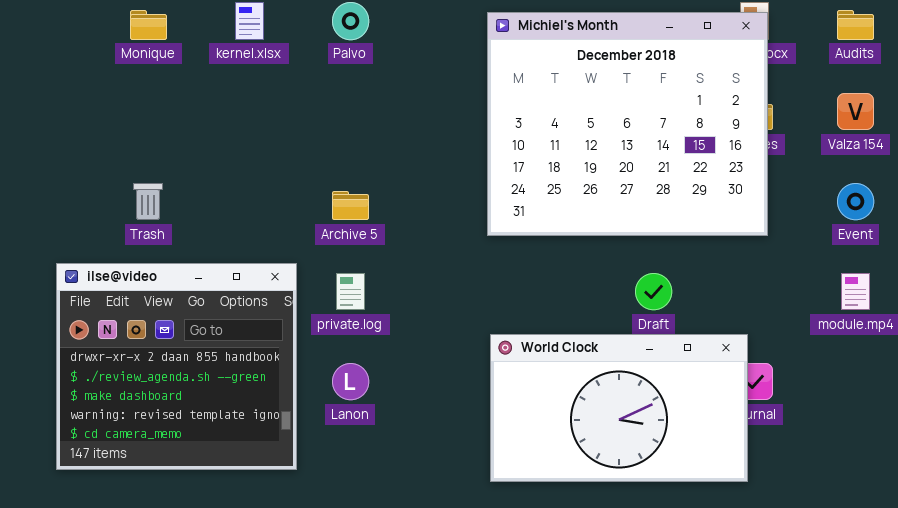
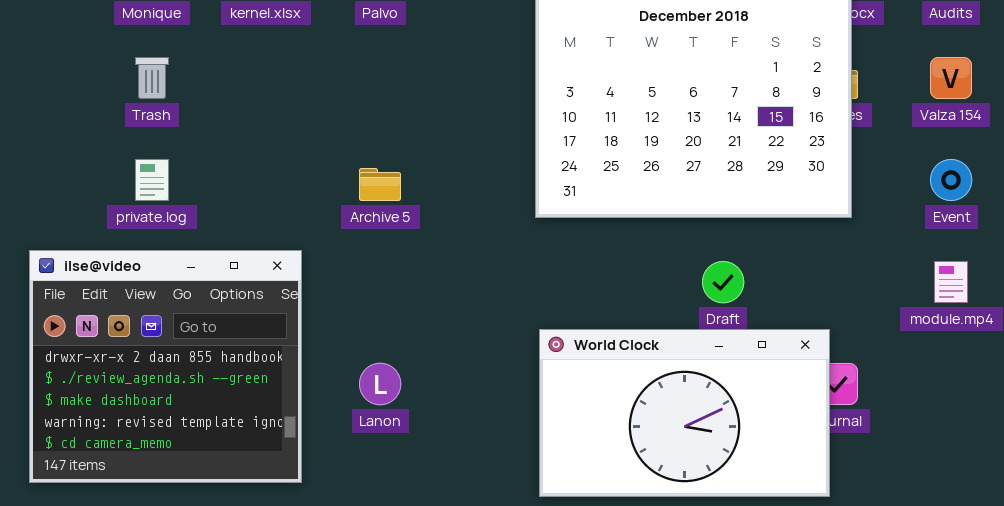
Trash: [133,183,163,220] -> [135,57,169,99], moved
ilse@video: [56,263,297,470] -> [29,250,302,483], moved
private.log: [336,273,365,310] -> [135,159,169,201], moved

